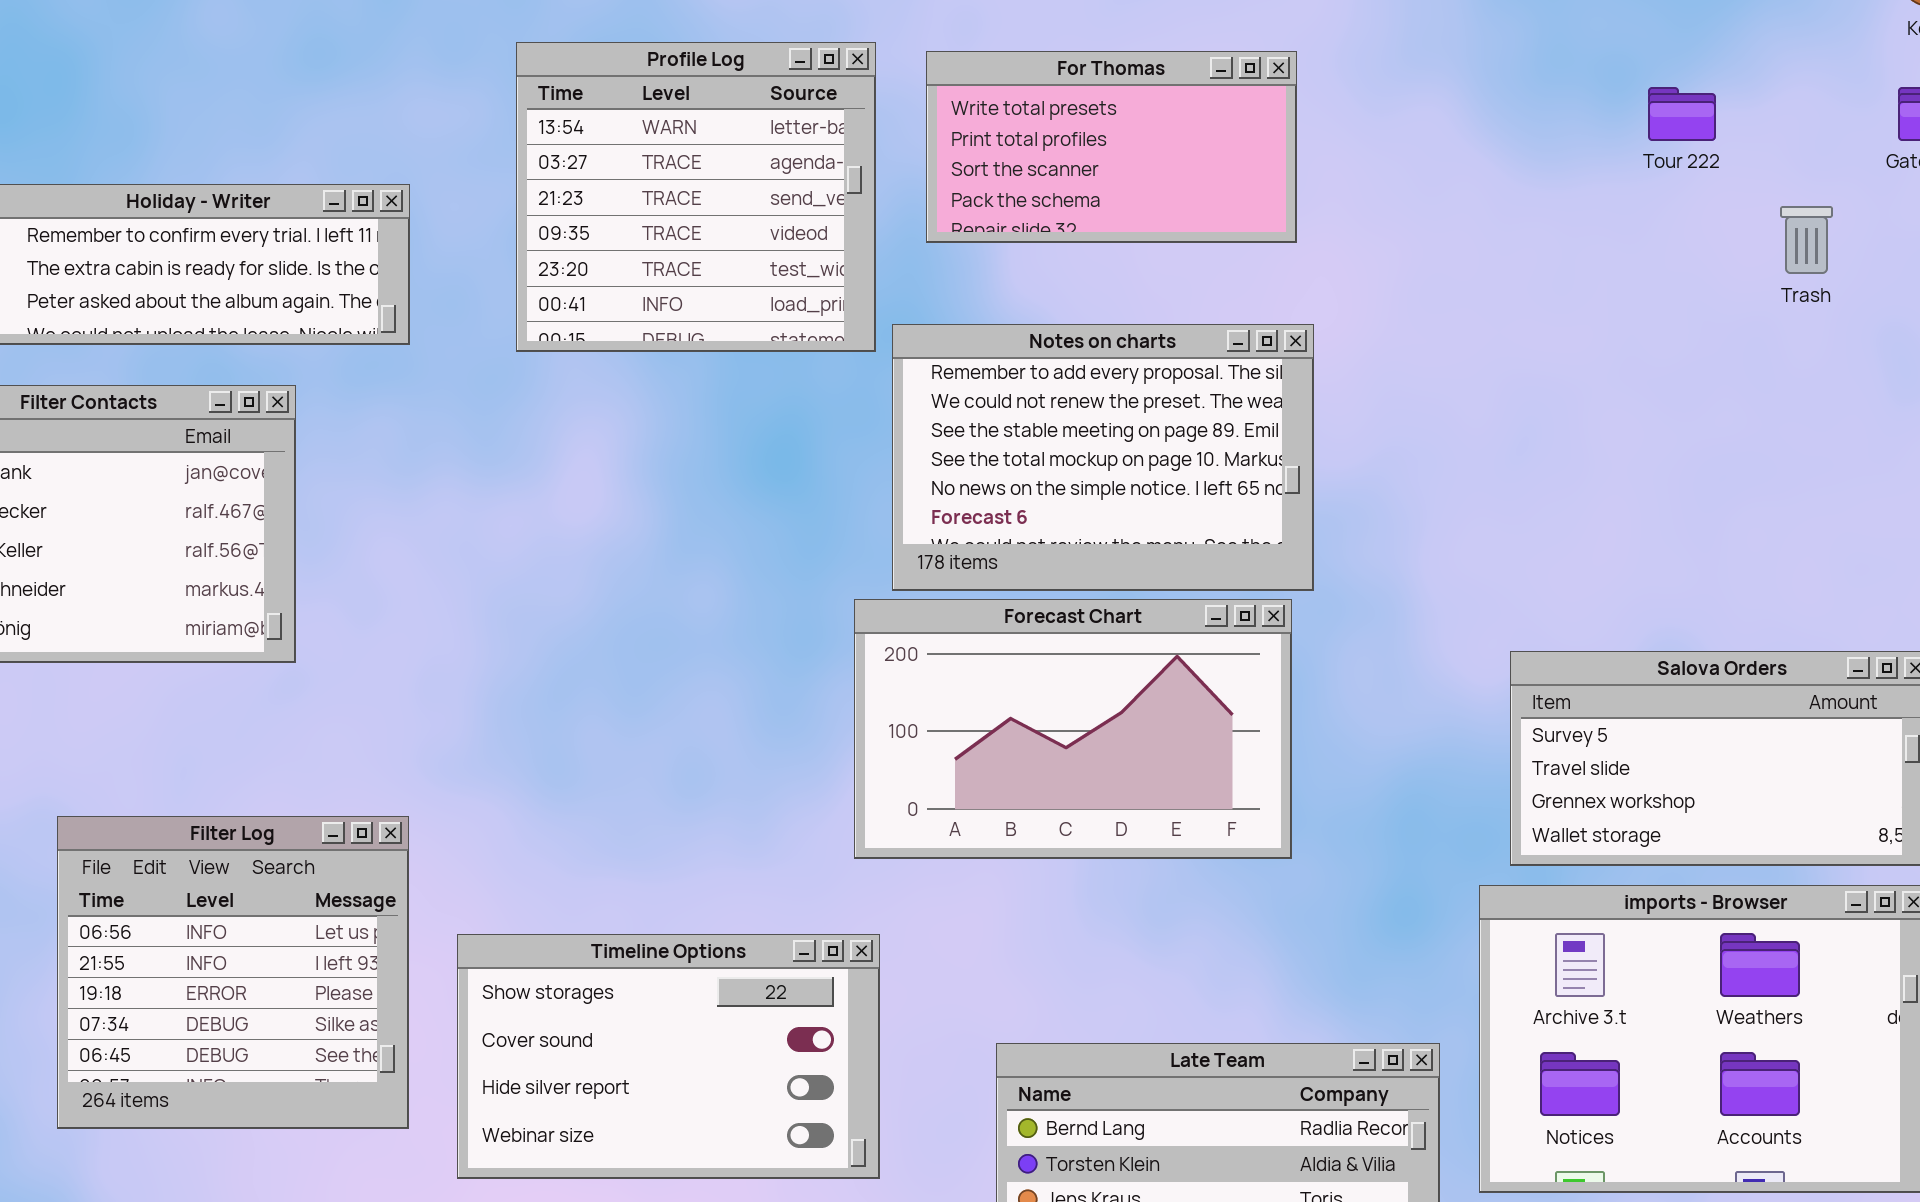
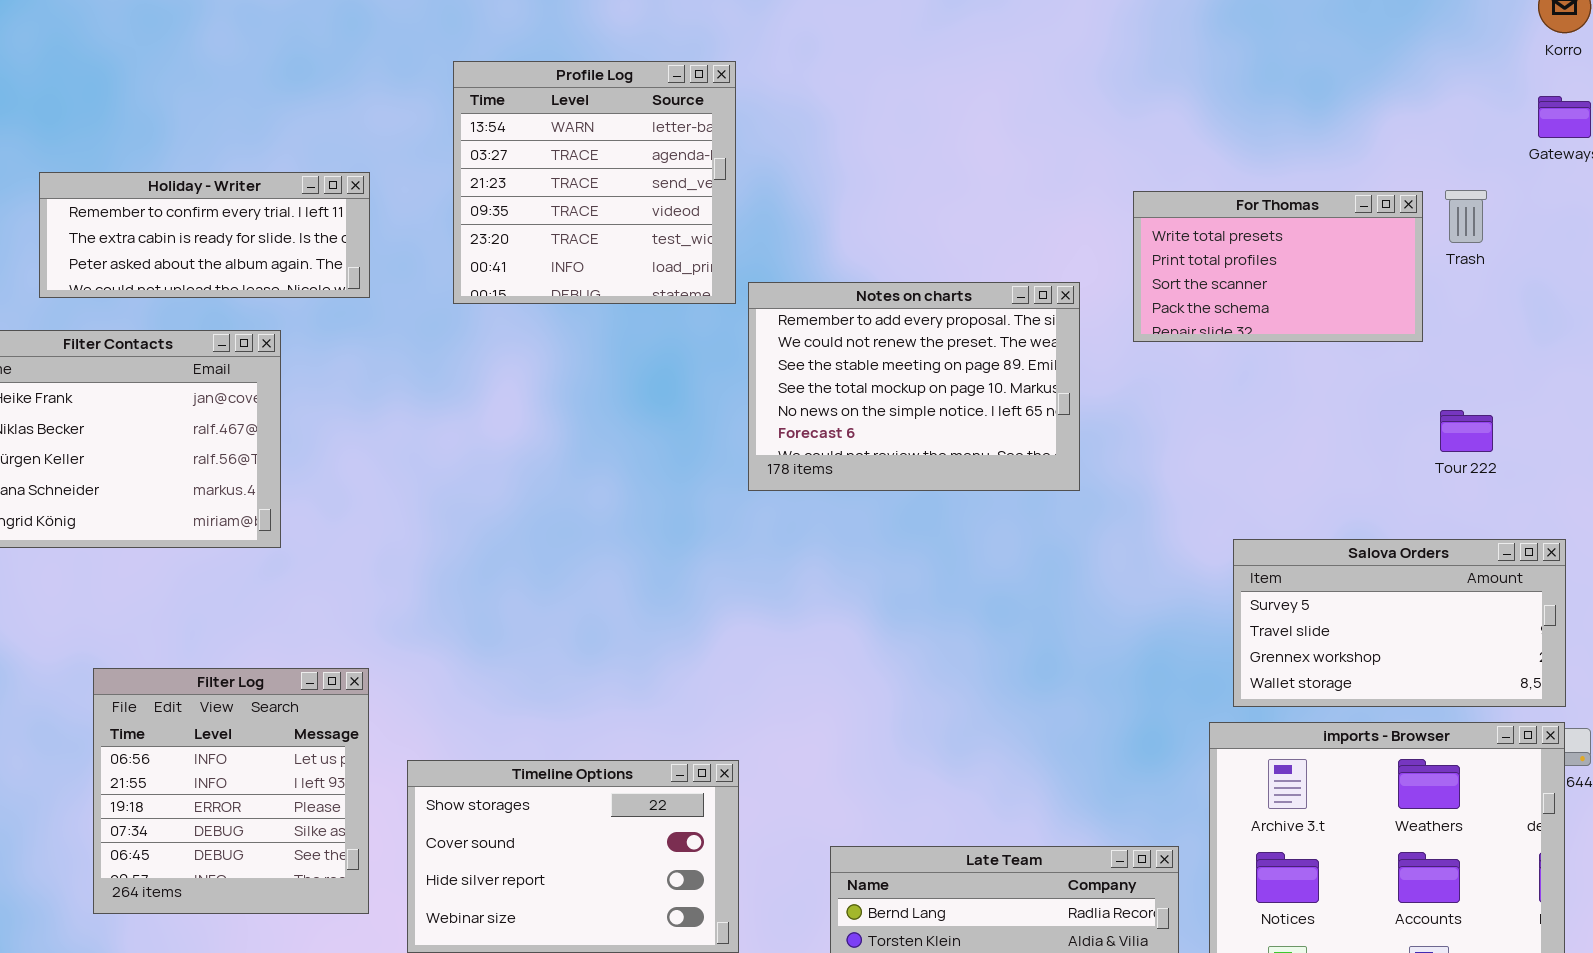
For Thomas: [926,51,1297,243] -> [1133,191,1423,342], moved
Tour 222: [1648,87,1716,141] -> [1440,410,1493,452], moved
Forecast Chart: [854,599,1292,859] -> none, closed

